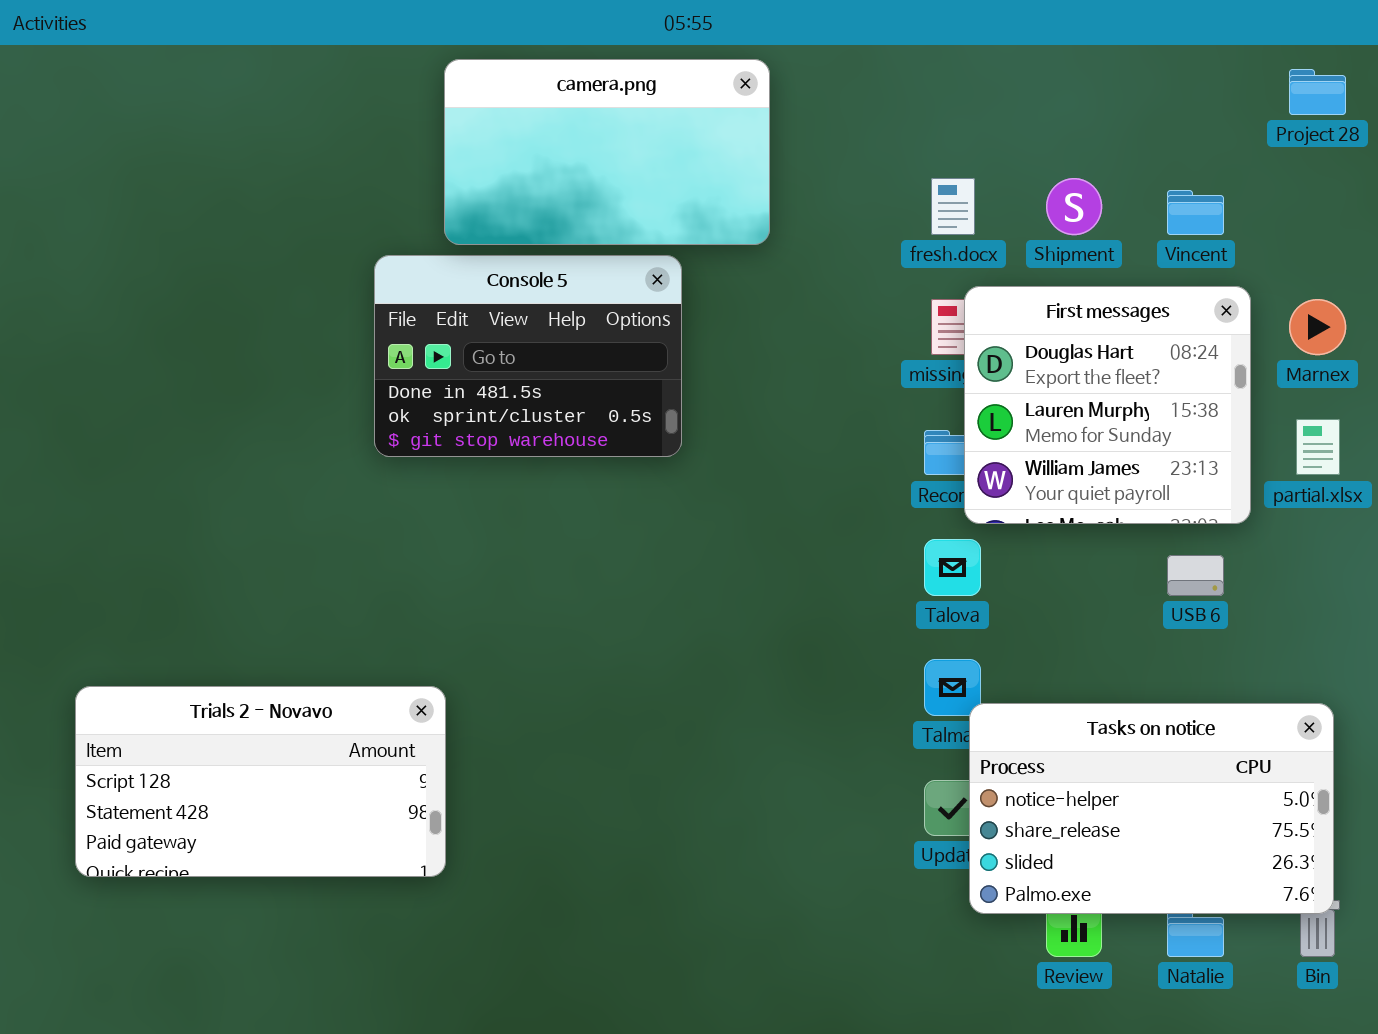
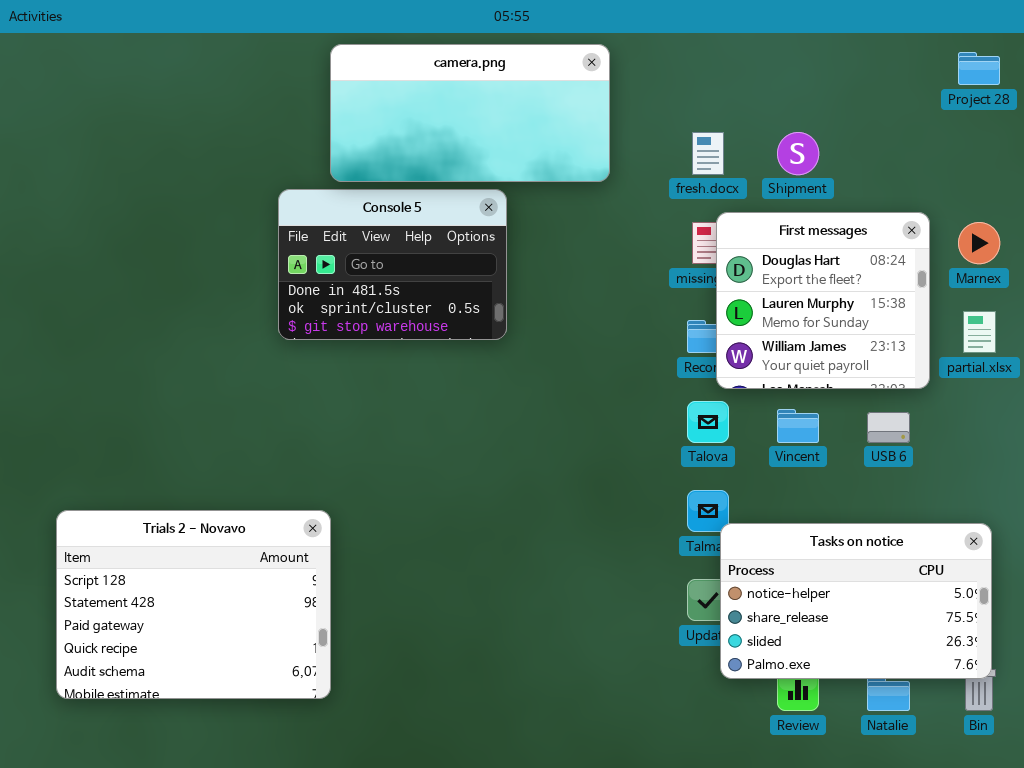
camera.png: [444,59,770,245] -> [330,44,610,182], resized
Vincent: [1167,190,1224,235] -> [777,409,819,443], moved
Trials 2 - Novavo: [75,686,446,877] -> [56,510,331,699], resized

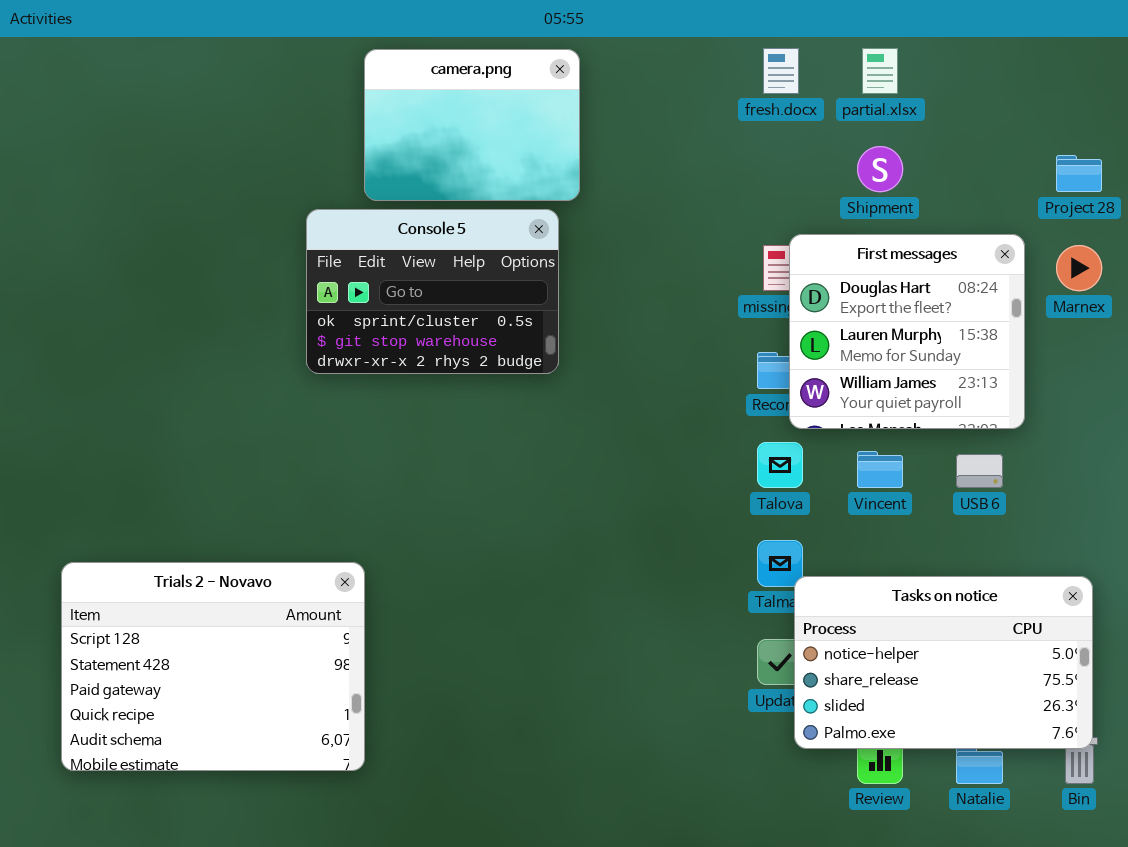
camera.png: [330,44,610,182] -> [364,49,580,201], resized
Project 28: [958,52,1000,85] -> [1056,155,1102,192], moved
fresh.docx: [692,132,724,175] -> [763,48,799,94], moved
Console 5: [278,189,507,340] -> [306,209,559,374], scrolled down 1 row
partial.xlsx: [963,311,996,353] -> [862,48,898,94], moved

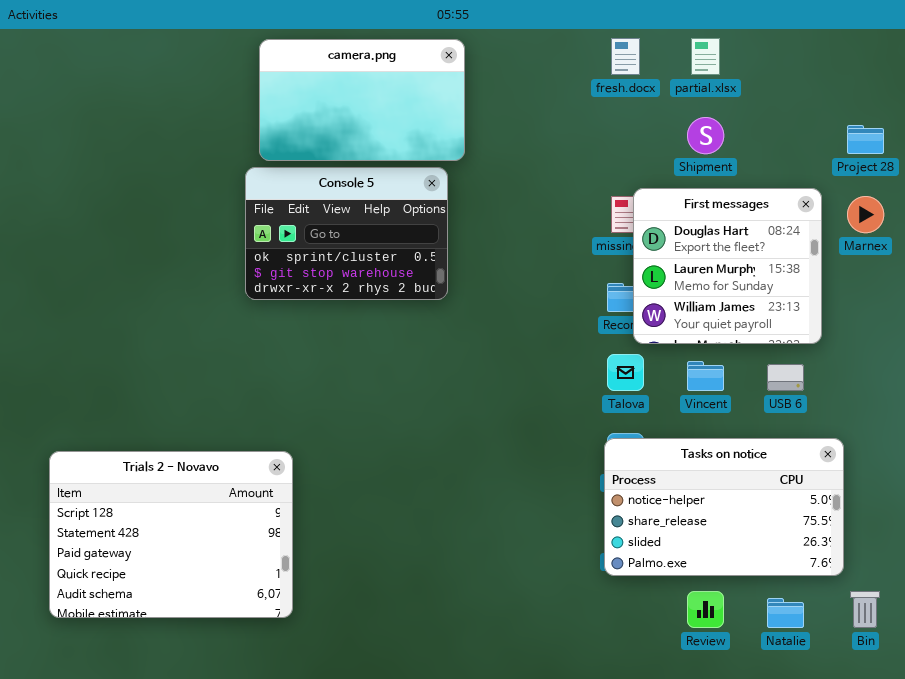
camera.png: [364,49,580,201] -> [259,39,465,161], resized
Tasks on notice: [794,576,1093,749] -> [604,438,844,576], moved

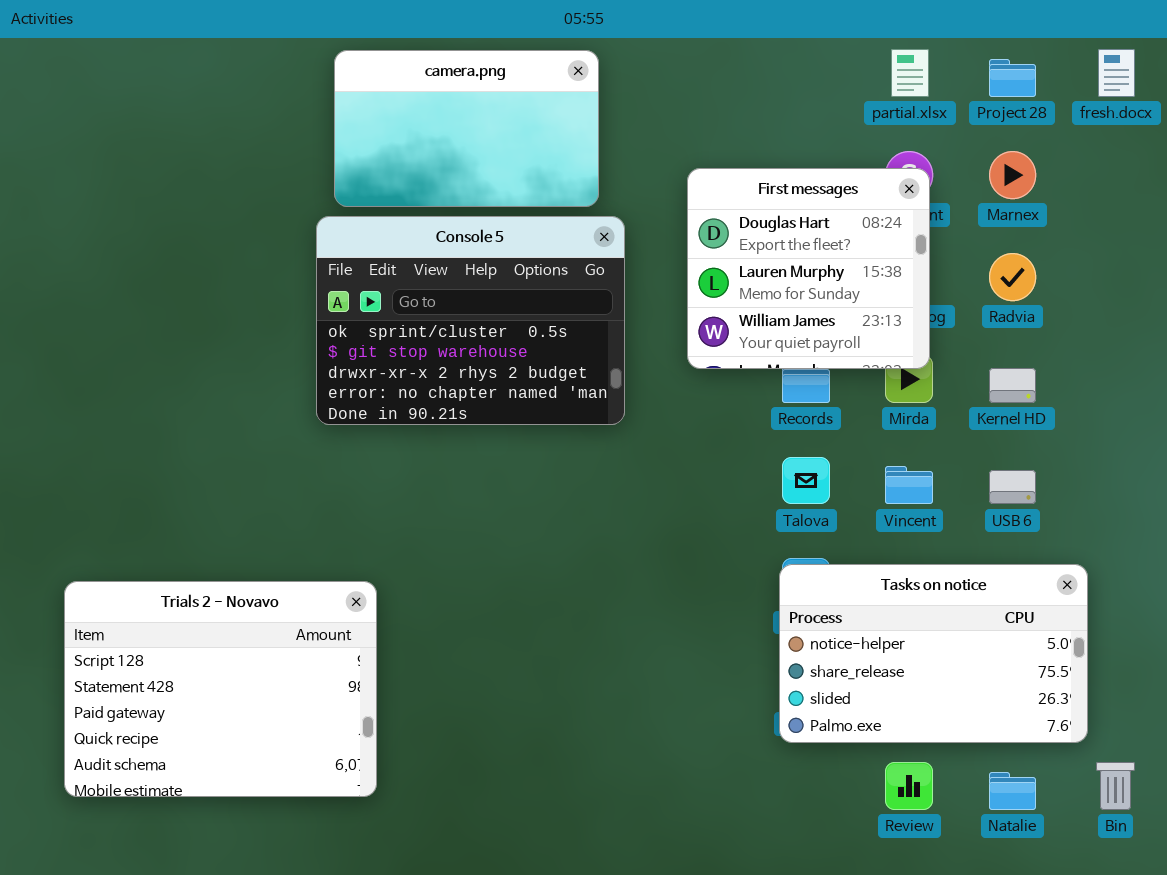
fresh.docx: [611,38,640,75] -> [1098,49,1135,97], moved
Project 28: [847,125,884,154] -> [989,59,1036,97], moved
Console 5: [245,167,448,300] -> [316,216,625,425], resized
First messages: [633,188,822,344] -> [687,168,930,369], moved
Marnex: [847,196,884,233] -> [989,151,1036,199], moved

